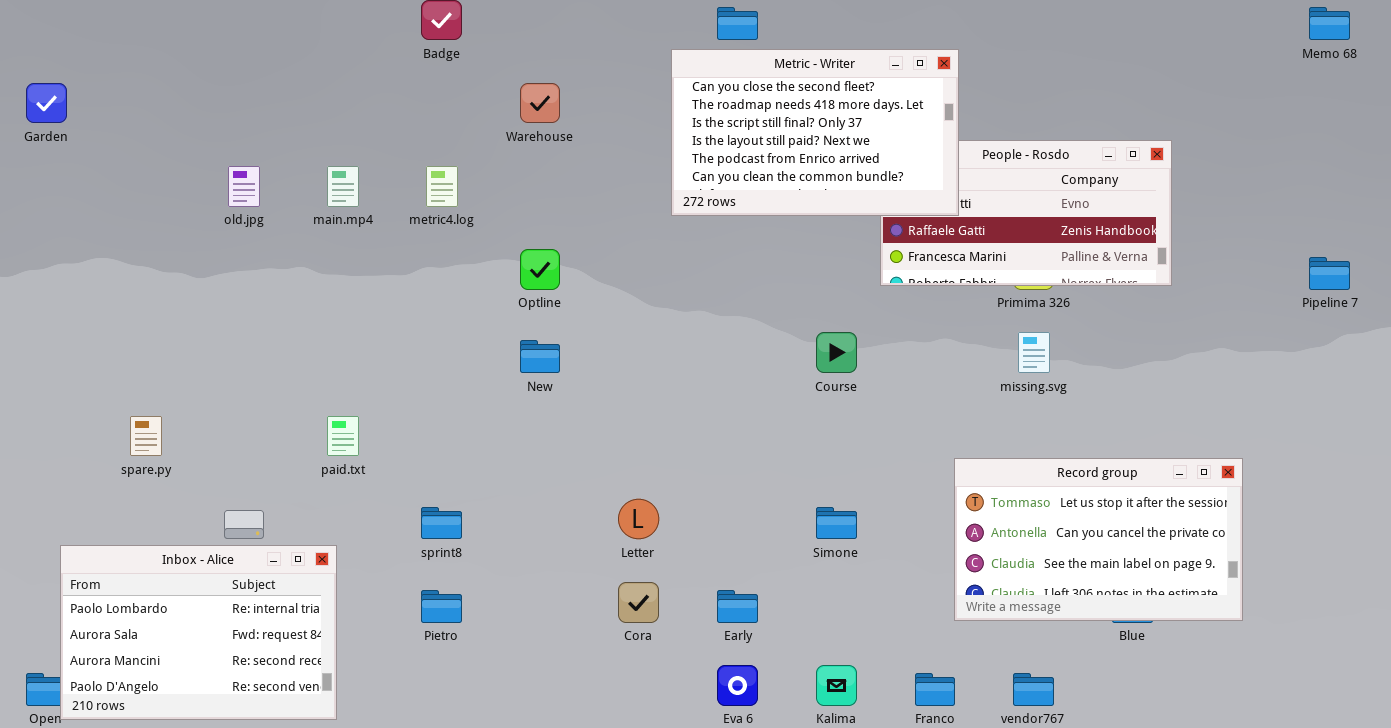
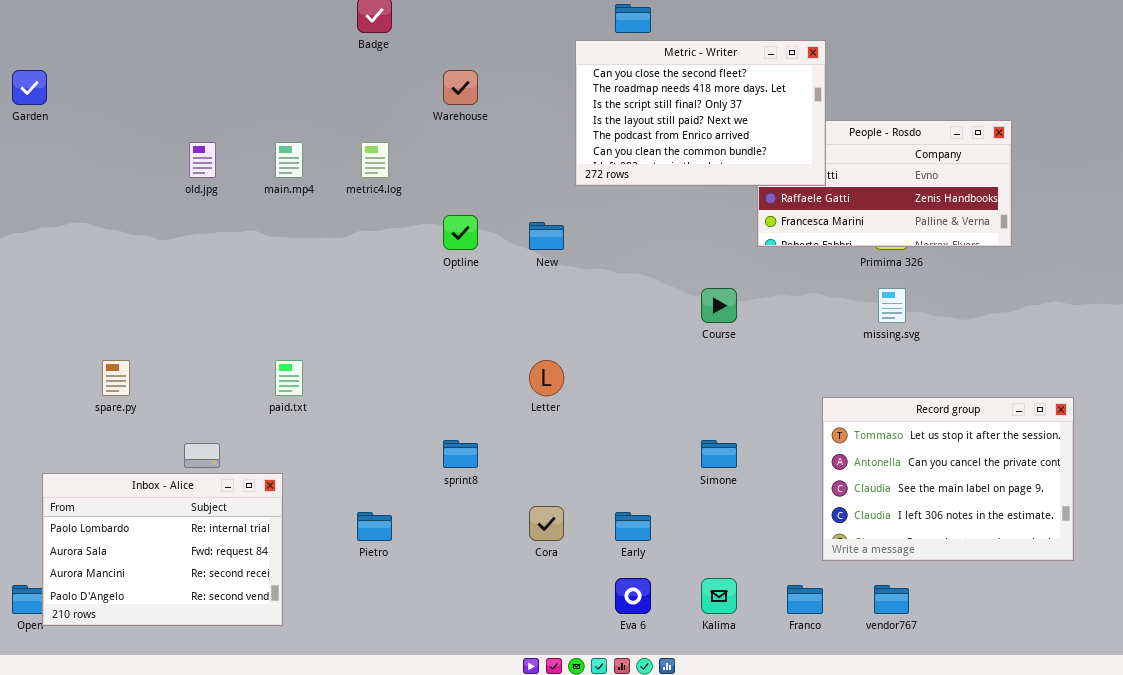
New: [520,340,560,373] -> [529,222,564,250], moved
Record group: [954,458,1243,621] -> [822,397,1074,561], resized
Letter: [618,499,659,539] -> [529,360,564,396], moved
sprint8: [421,507,462,539] -> [443,440,478,468], moved

